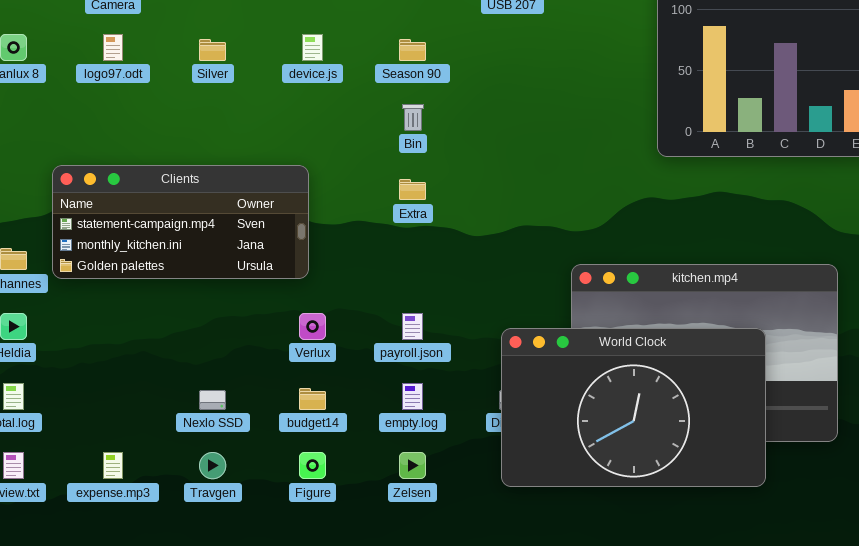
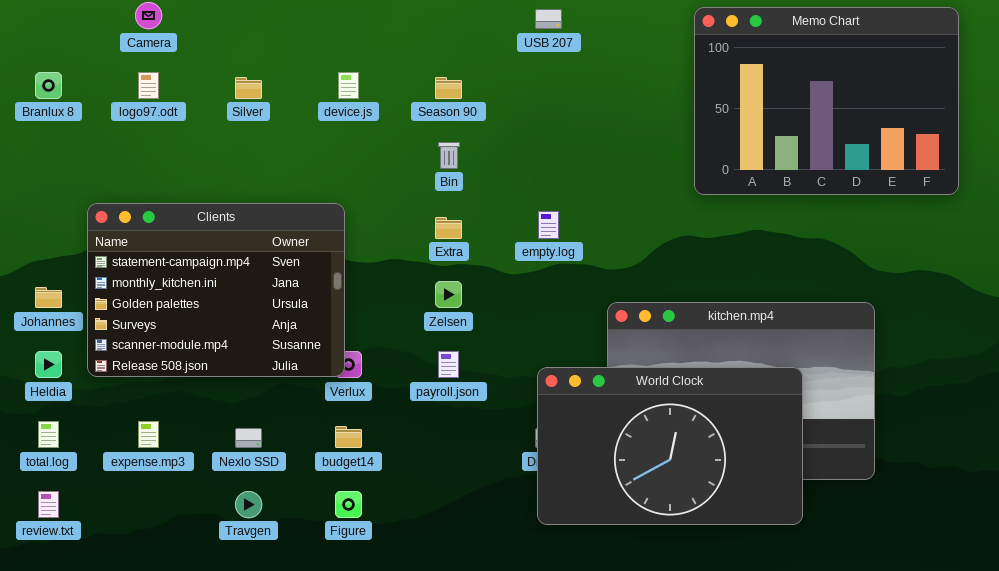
Clients: [52,165,309,279] -> [87,203,345,377], resized
empty.log: [402,383,423,410] -> [538,211,559,239], moved
expense.mp3: [103,452,123,479] -> [138,421,159,448], moved
Zelsen: [399,452,426,479] -> [435,281,462,308], moved

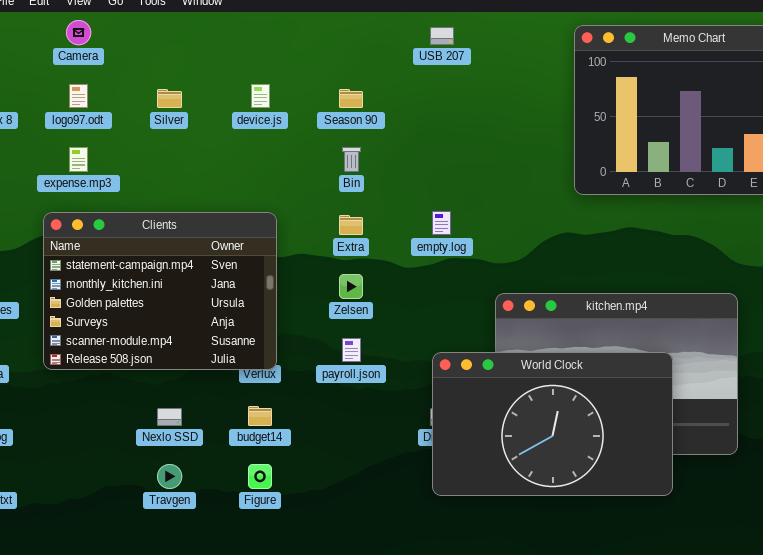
Clients: [87,203,345,377] -> [43,212,277,370], moved
expense.mp3: [138,421,159,448] -> [69,147,88,172], moved

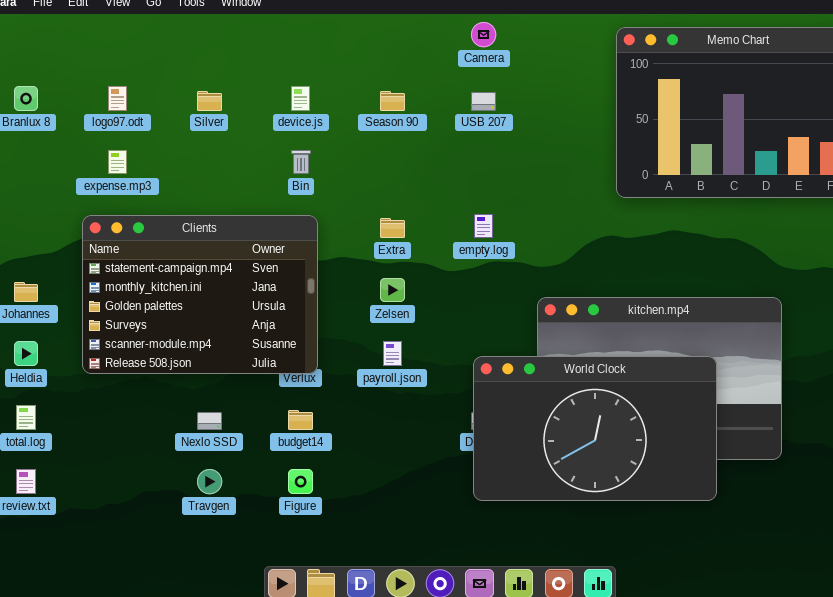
Camera: [66,20,91,45] -> [471,22,496,47], moved
USB 207: [430,27,454,45] -> [471,92,496,111], moved
Bin: [342,147,361,172] -> [291,150,311,174], moved

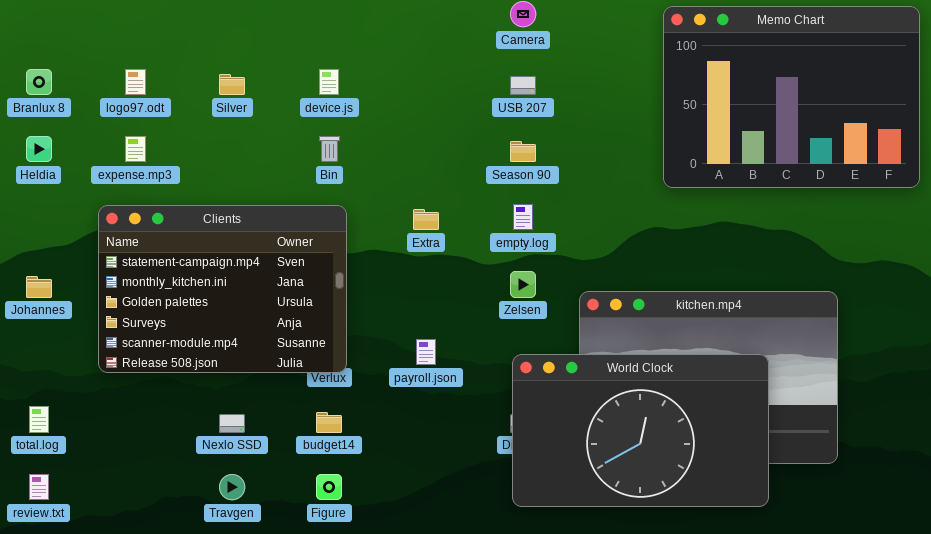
Season 90: [380,91,405,111] -> [510,141,536,162], moved
Zelsen: [380,278,405,302] -> [510,271,536,298], moved
Heldia: [14,341,38,366] -> [26,136,52,162], moved

